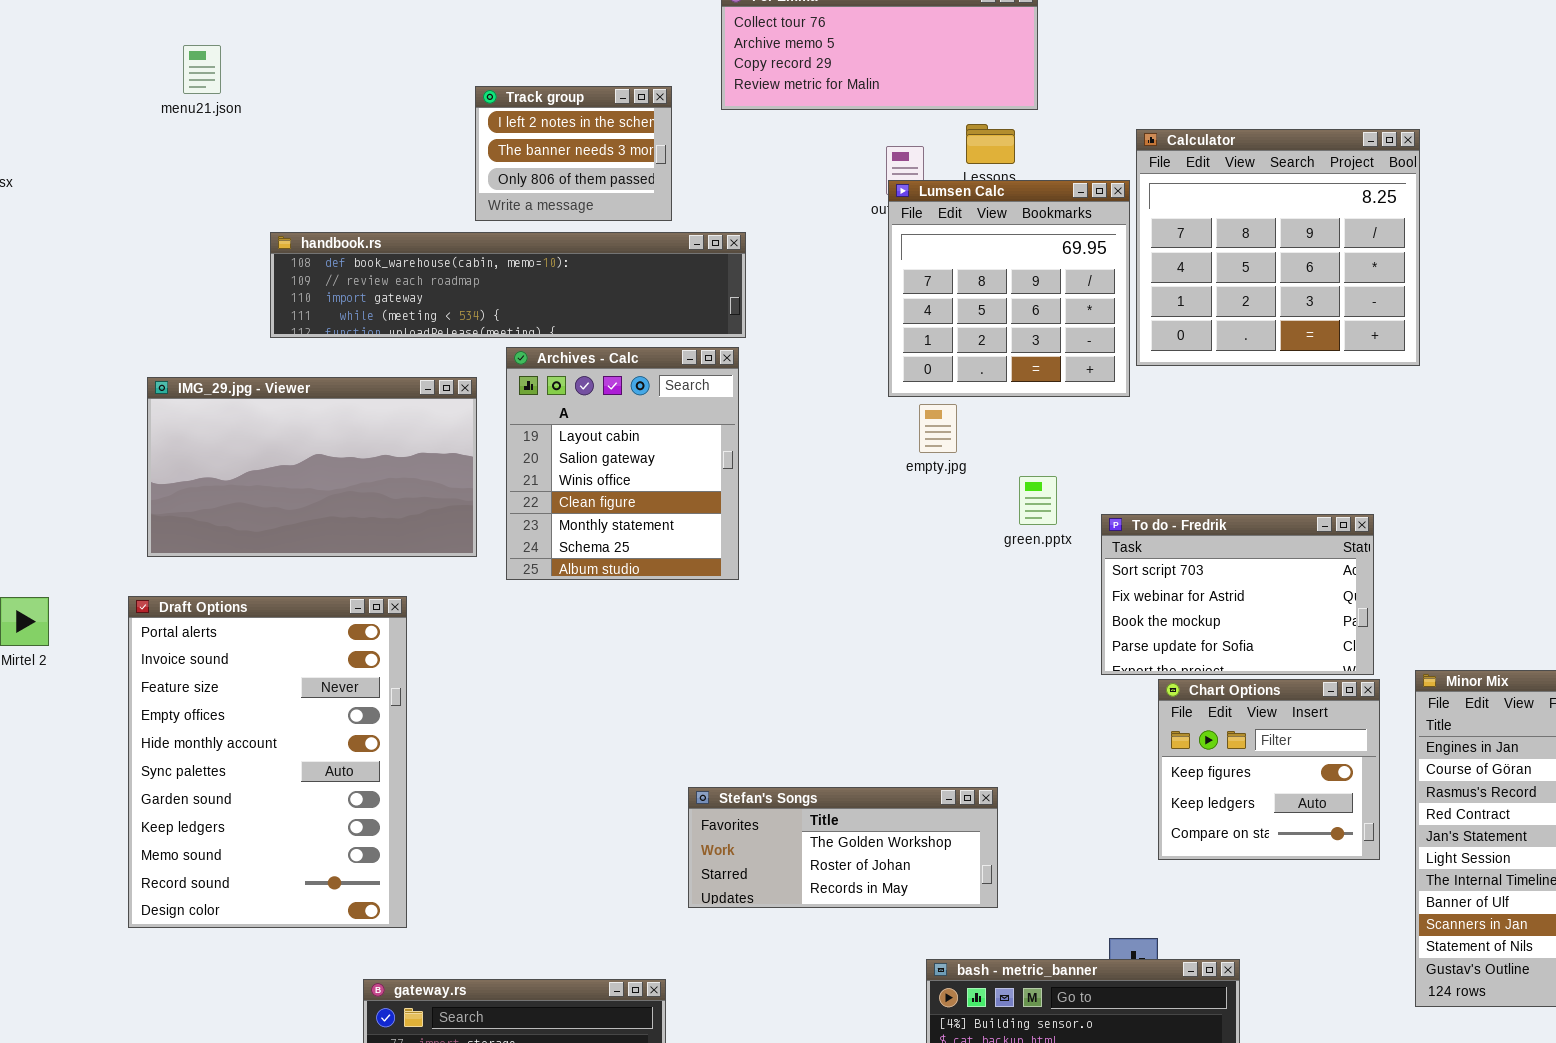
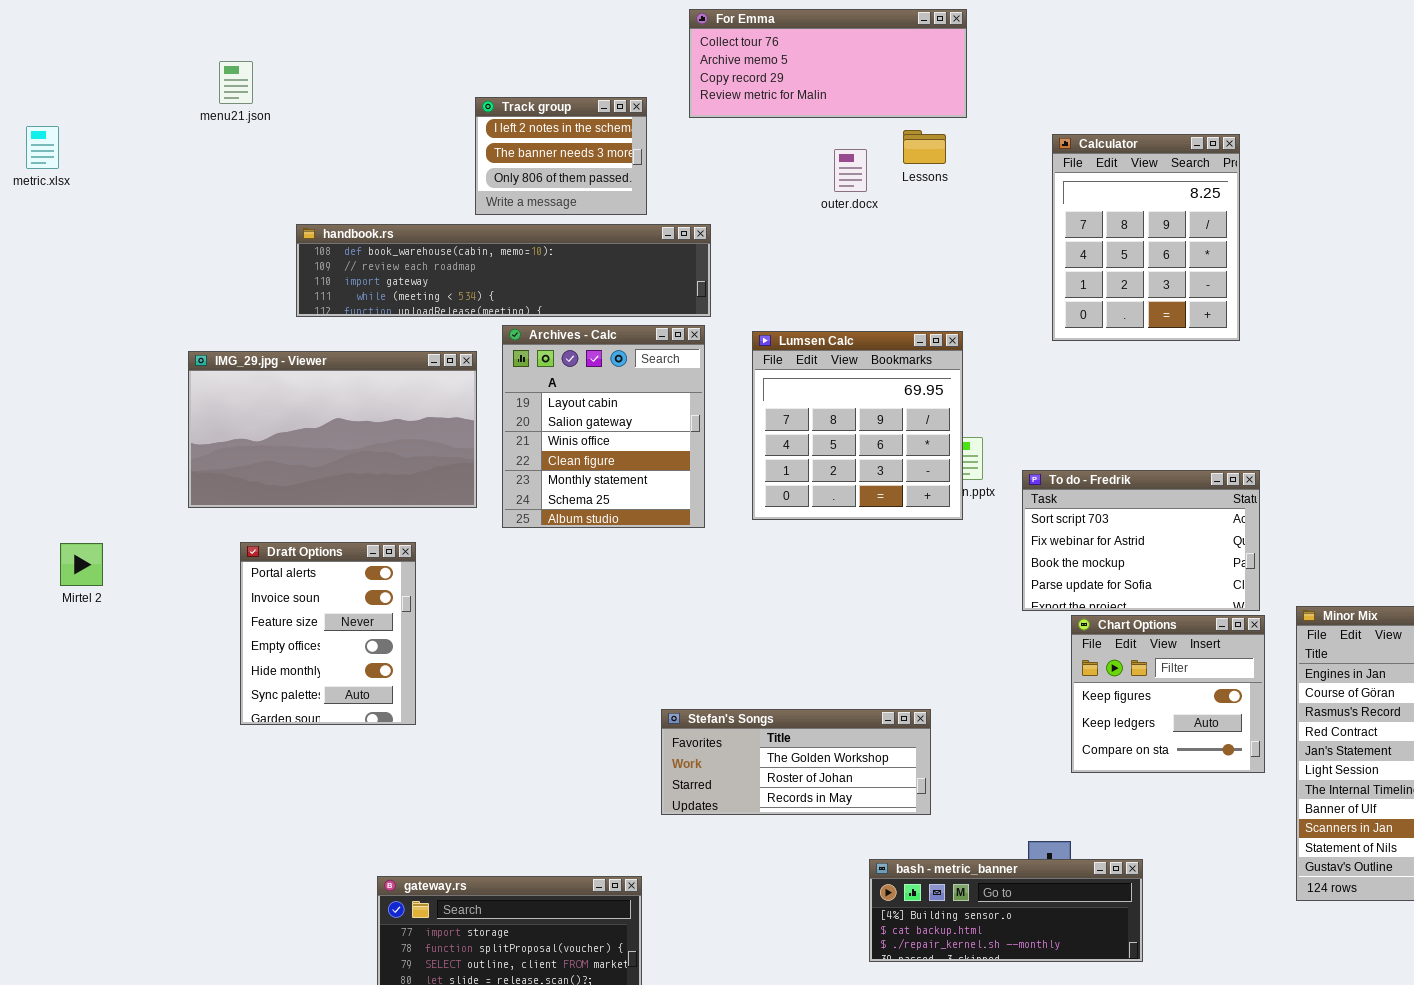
Calculator: [1136,129,1420,366] -> [1052,134,1240,341], resized
Lumsen Calc: [888,180,1130,397] -> [752,331,963,520], moved
Draft Options: [128,596,407,928] -> [240,542,416,725], resized

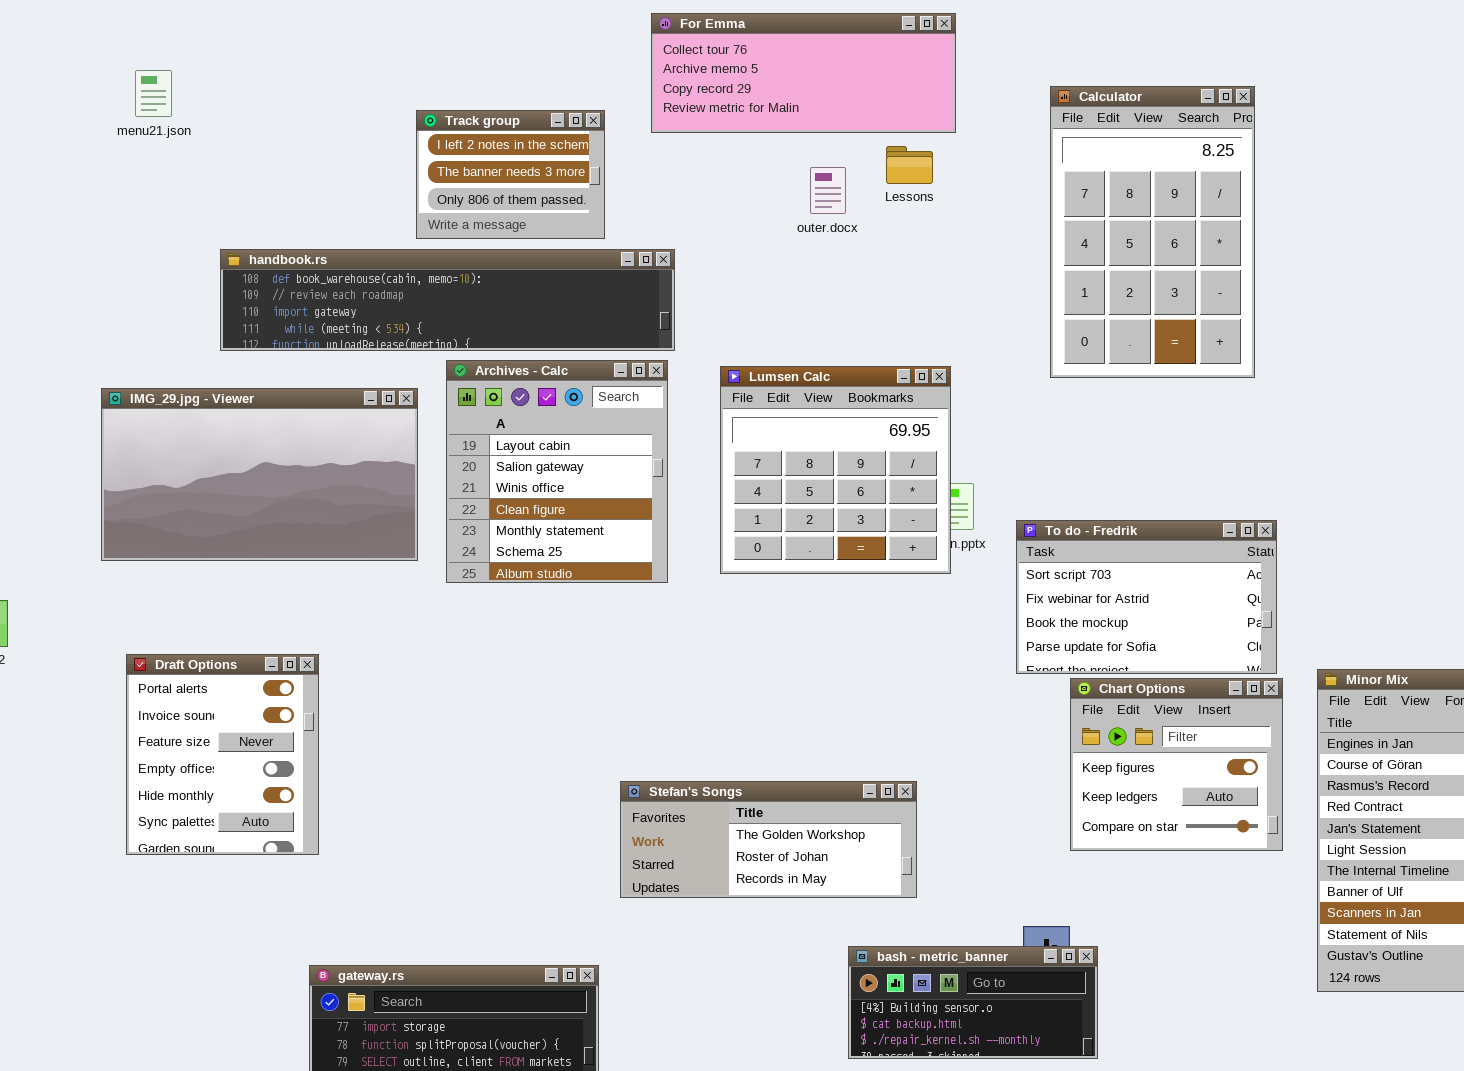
Calculator: [1052,134,1240,341] -> [1050,86,1255,378], resized
Draft Options: [240,542,416,725] -> [126,654,319,855], moved
bash - metric_banner: [869,859,1143,962] -> [848,946,1098,1059], resized

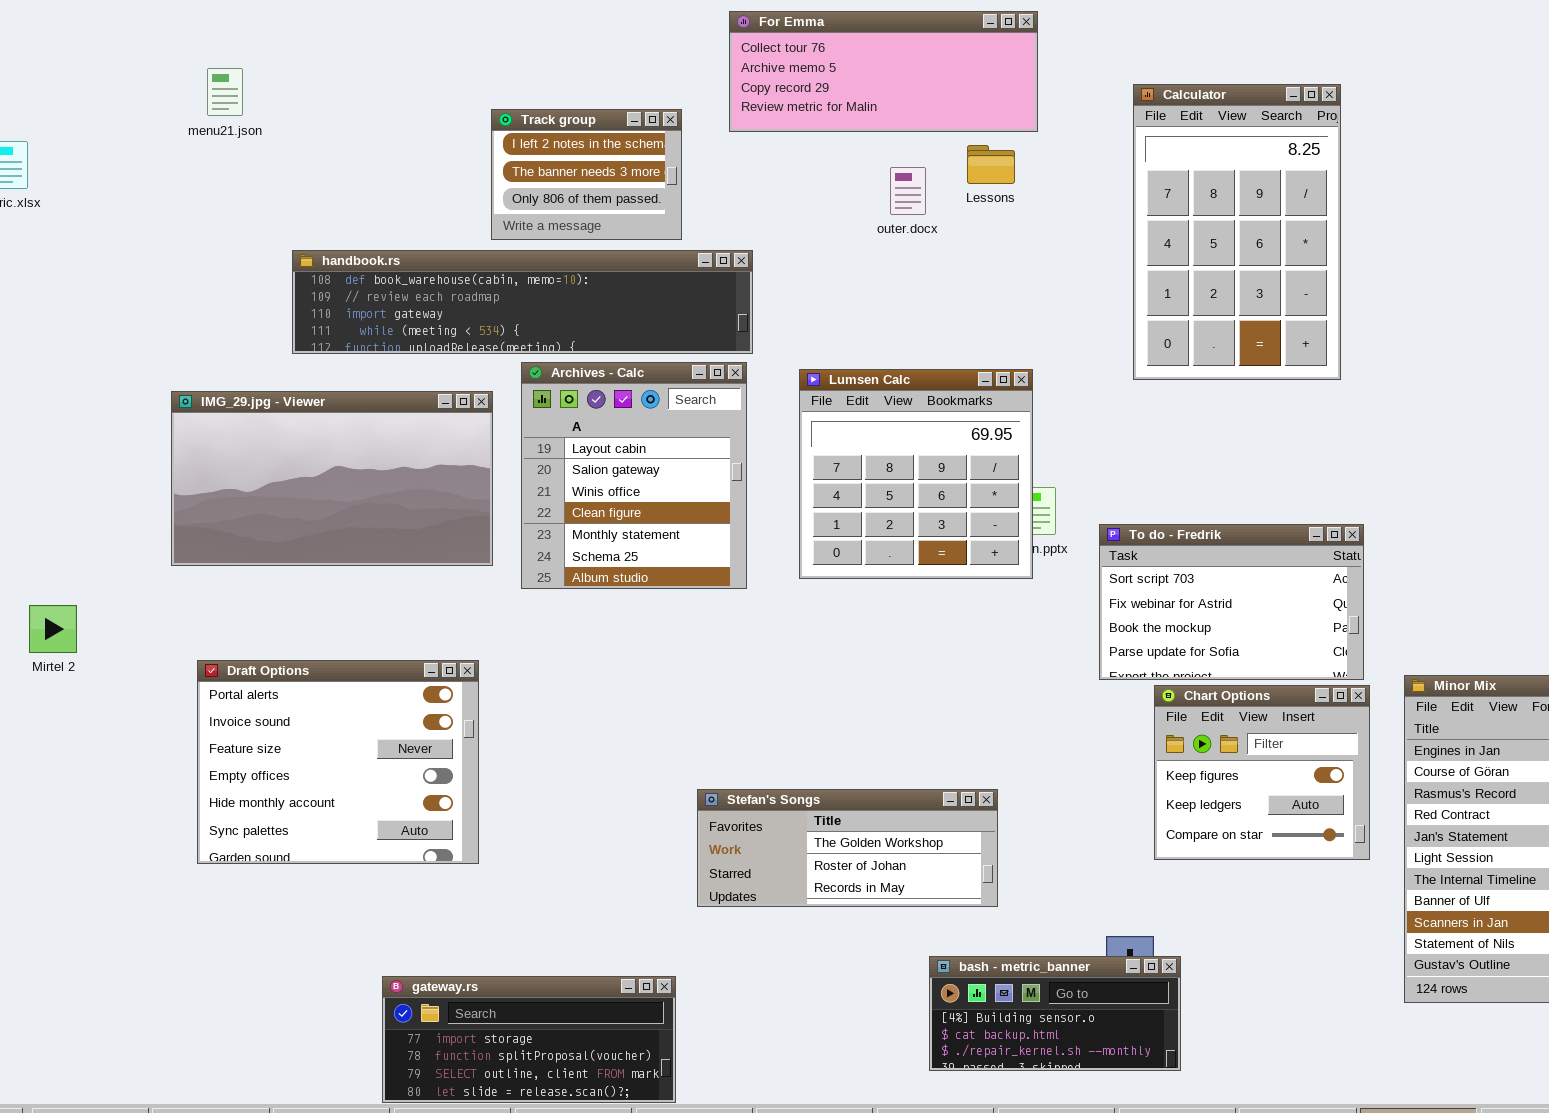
Draft Options: [126,654,319,855] -> [197,660,479,864], resized

